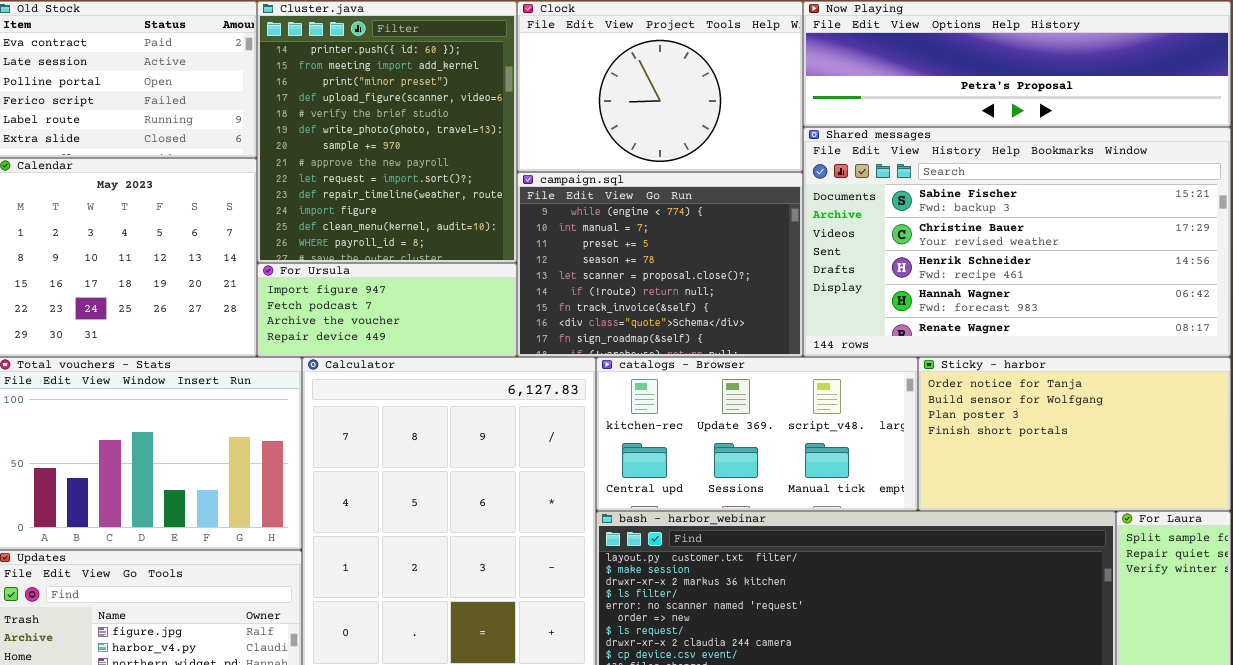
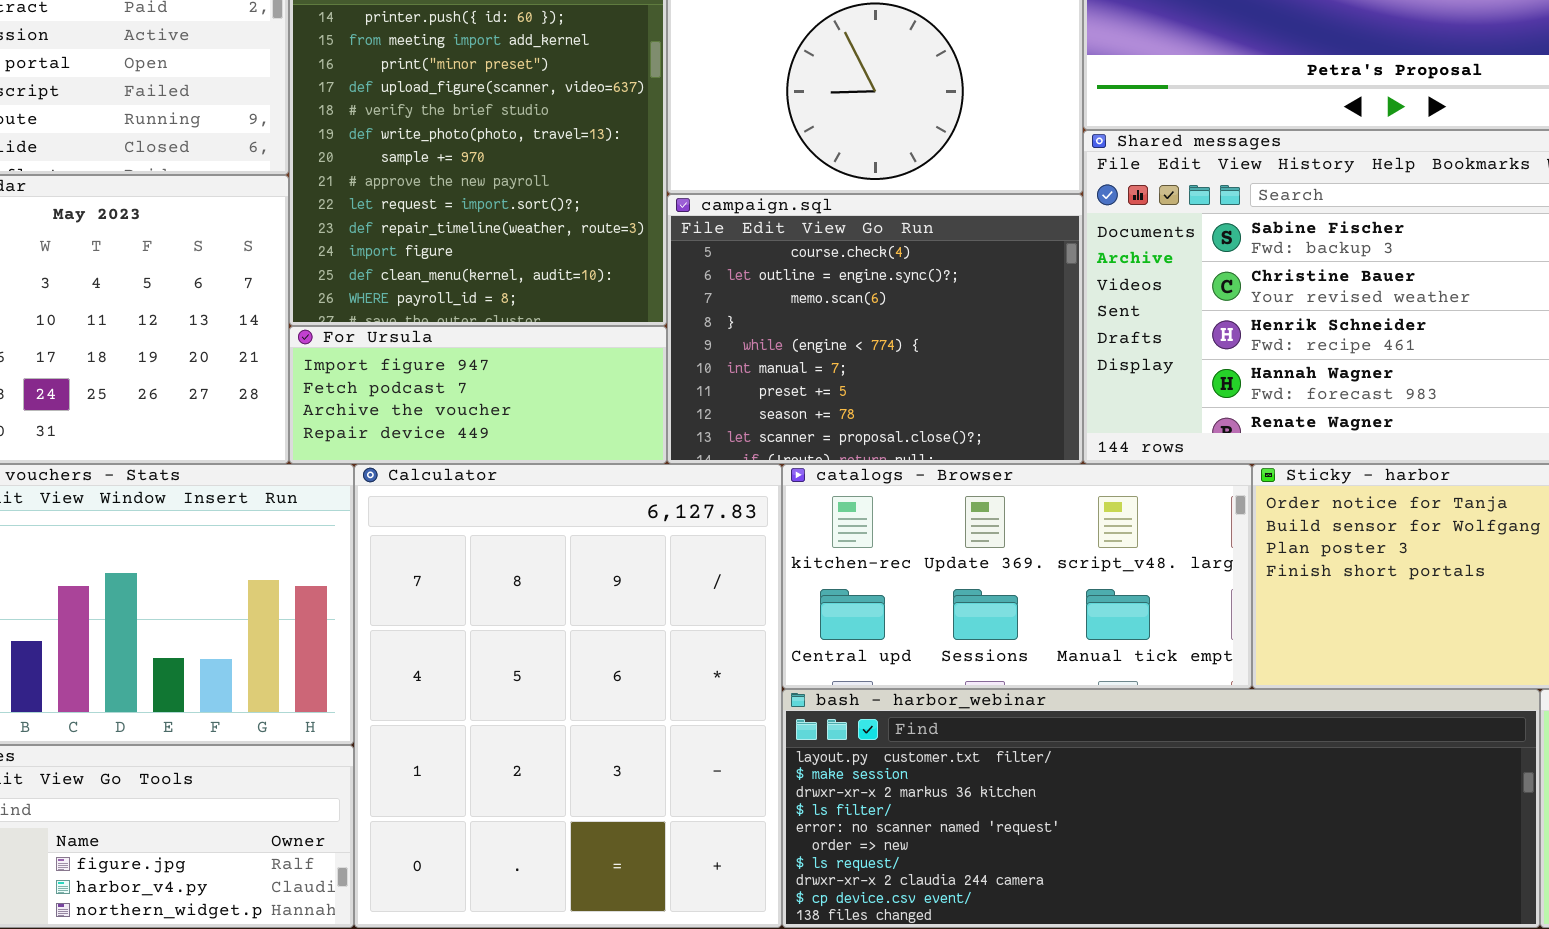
campaign.sql: [517,172,803,357] -> [667,194,1083,464], scrolled up 4 rows

